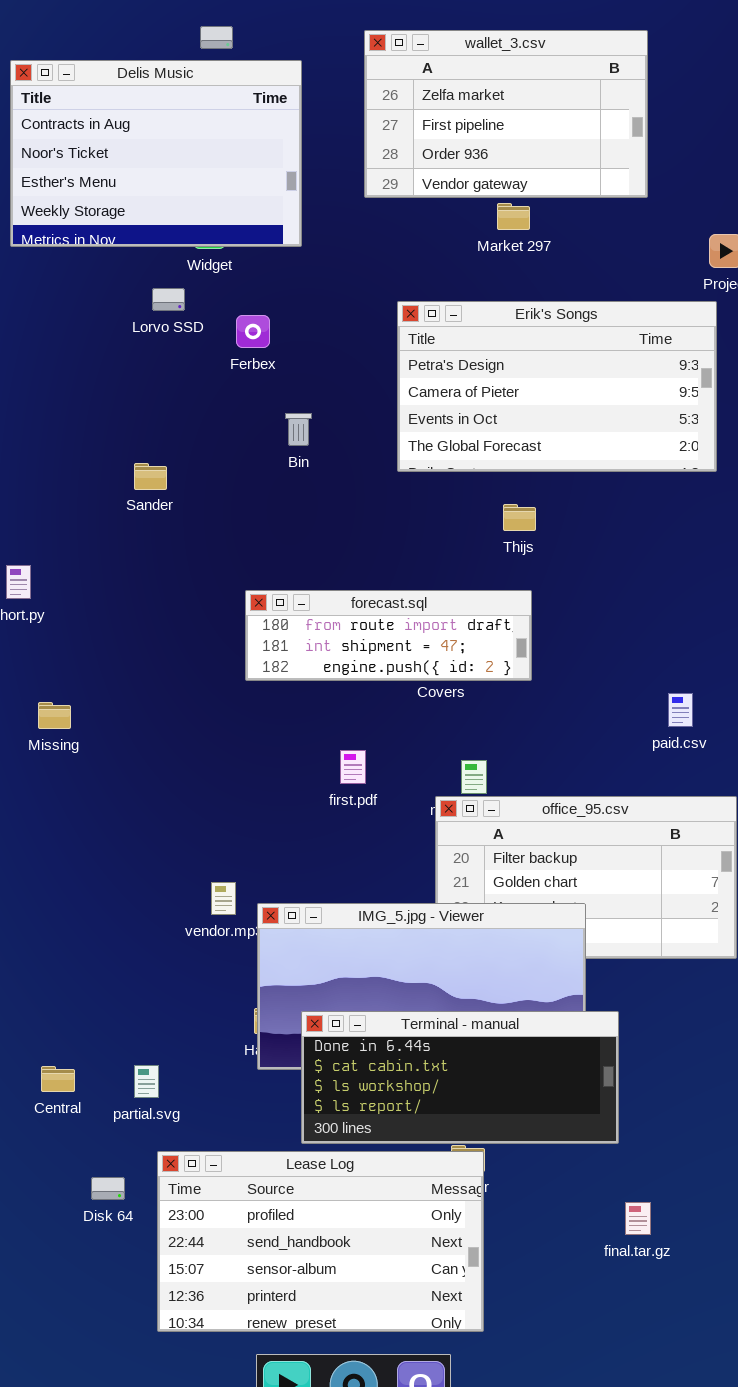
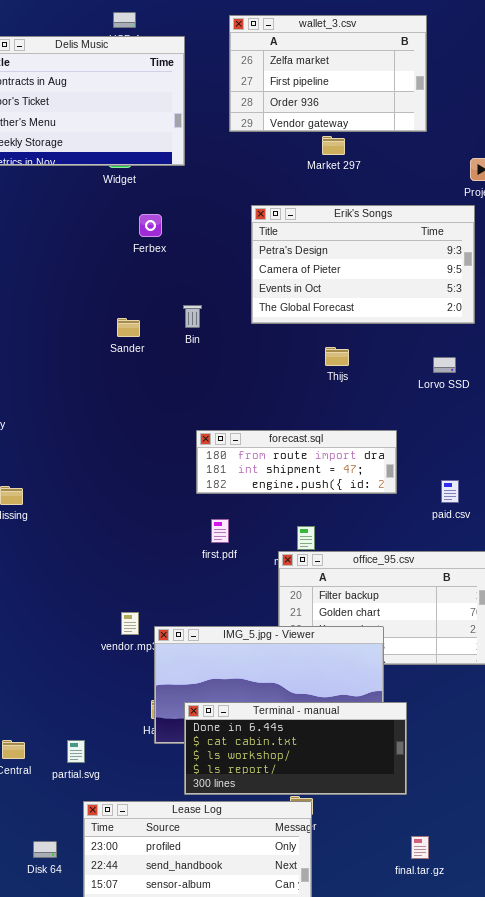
Lorvo SSD: [152,288,185,311] -> [433,357,456,373], moved
Bin: [285,413,312,446] -> [183,305,202,328], moved
Sander: [134,463,167,490] -> [117,318,140,337], moved
forecast.sql: [245,590,532,681] -> [196,430,397,494], moved
Disk 64: [91,1177,125,1200] -> [33,841,57,858], moved

